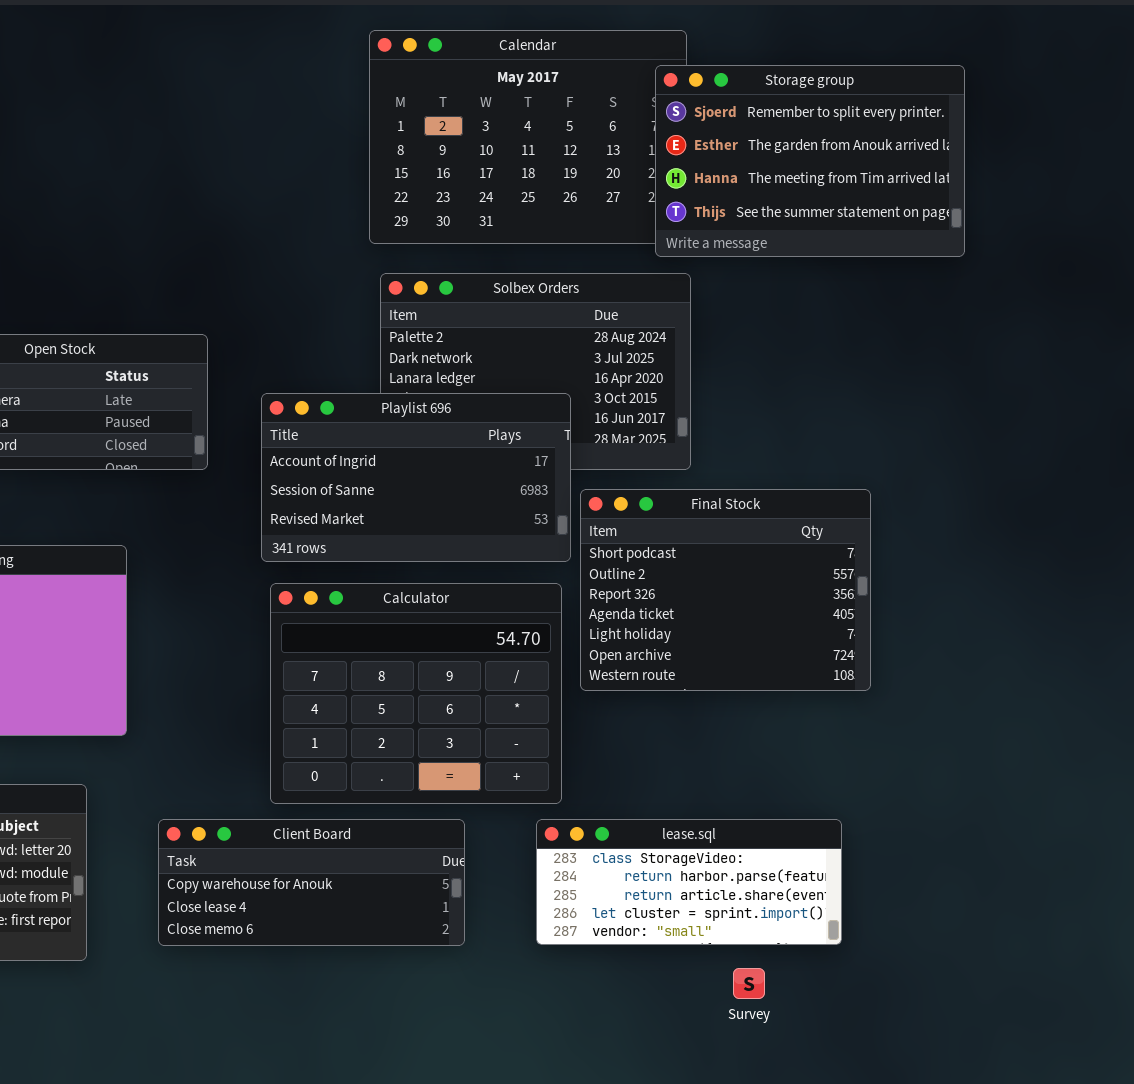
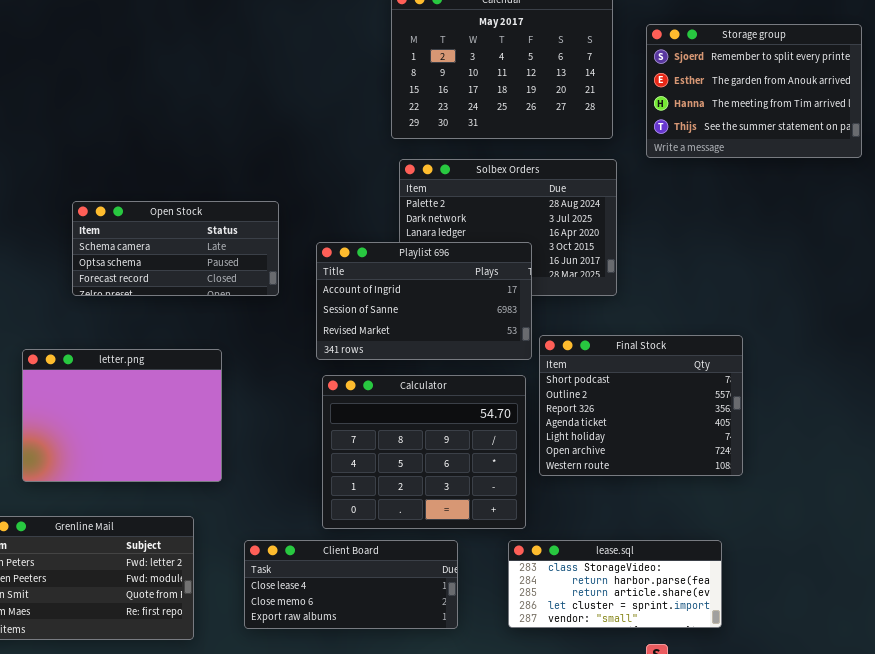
Storage group: [655,65,965,257] -> [646,24,862,158], moved
Final Stock: [580,489,871,691] -> [539,335,743,476], moved
Client Board: [158,819,465,946] -> [244,540,458,629], scrolled down 1 row

